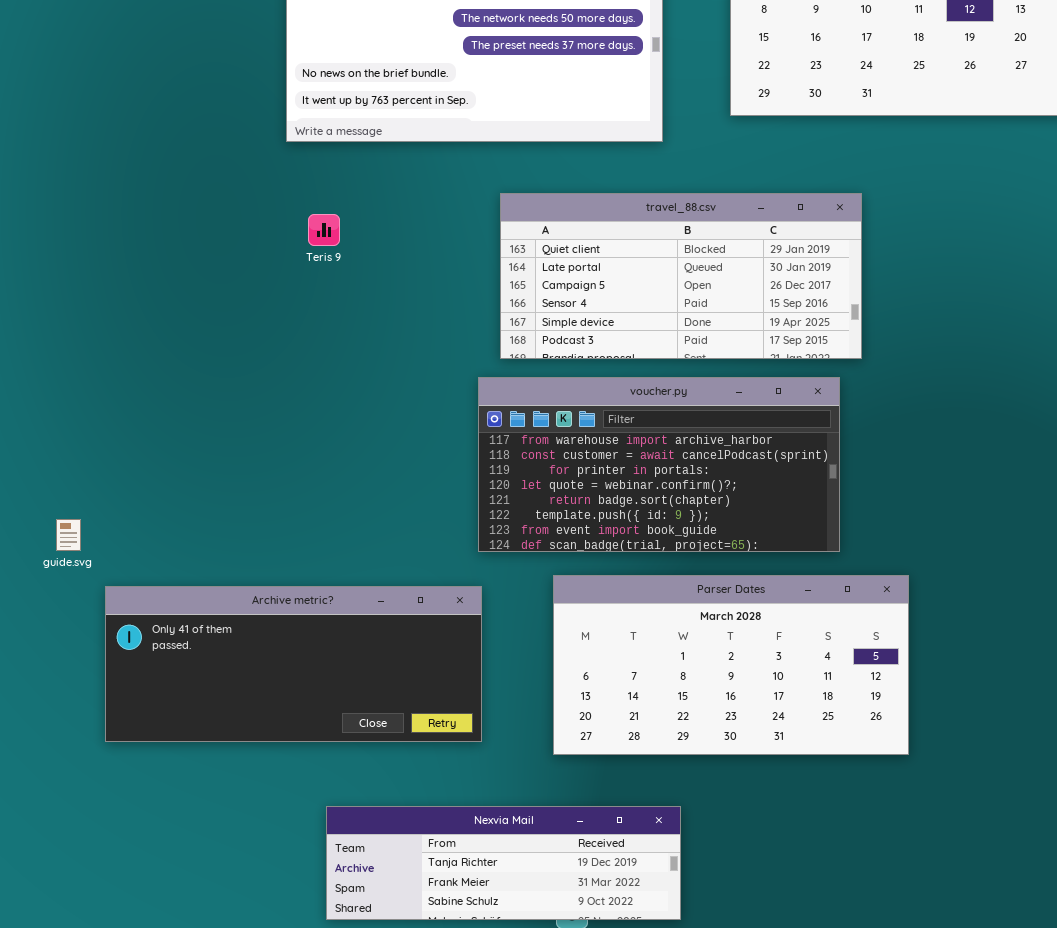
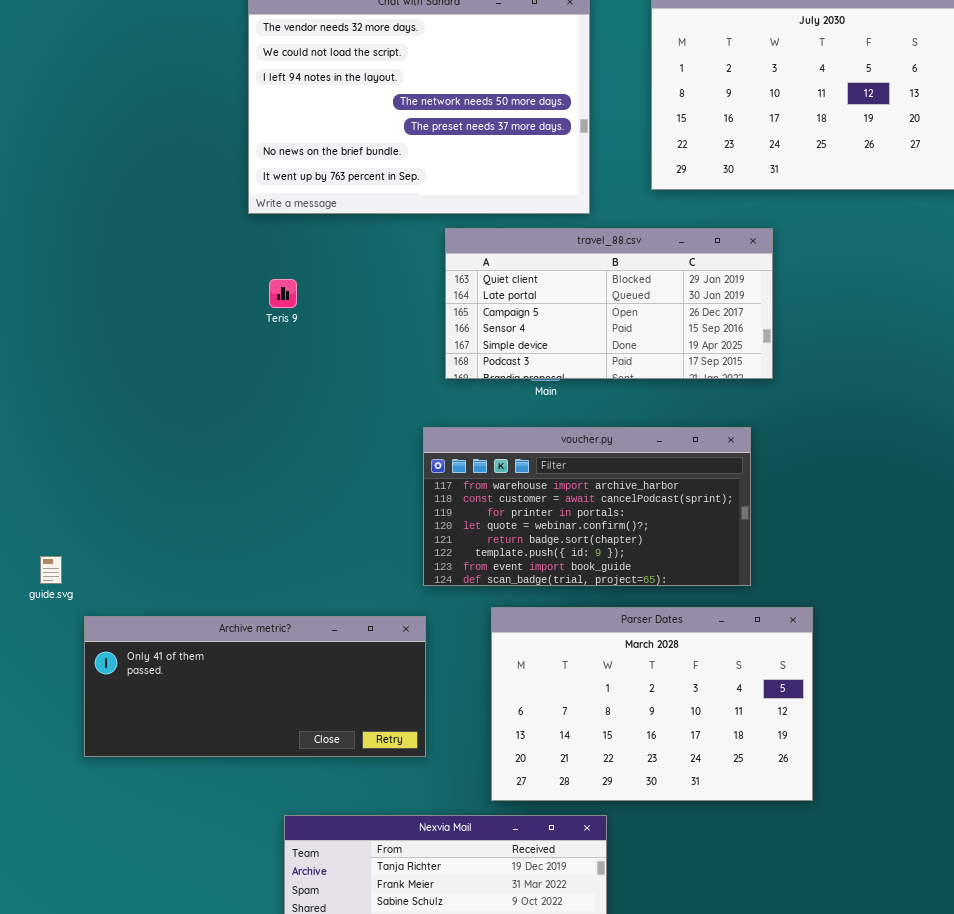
travel_88.csv: [500,193,862,359] -> [445,228,773,379], moved
Parser Dates: [553,575,909,755] -> [491,607,813,801], resized

